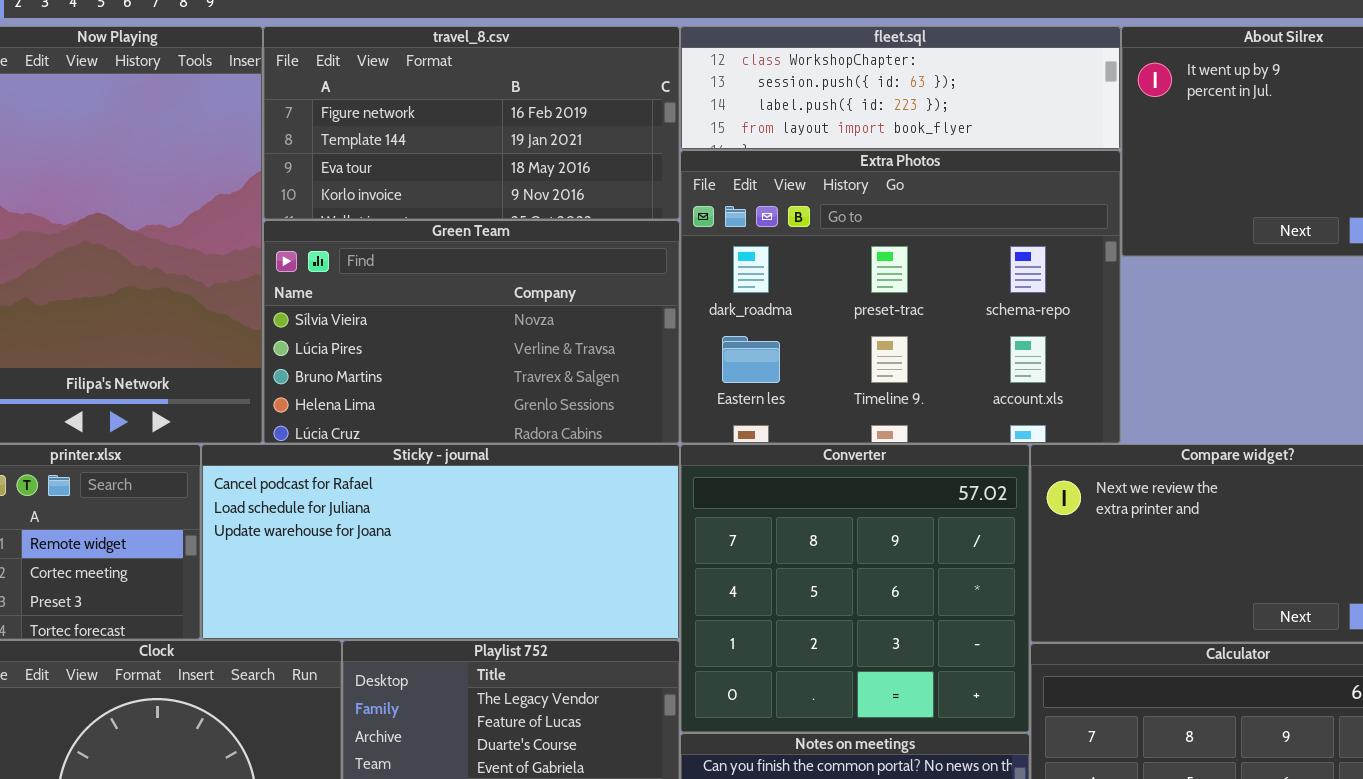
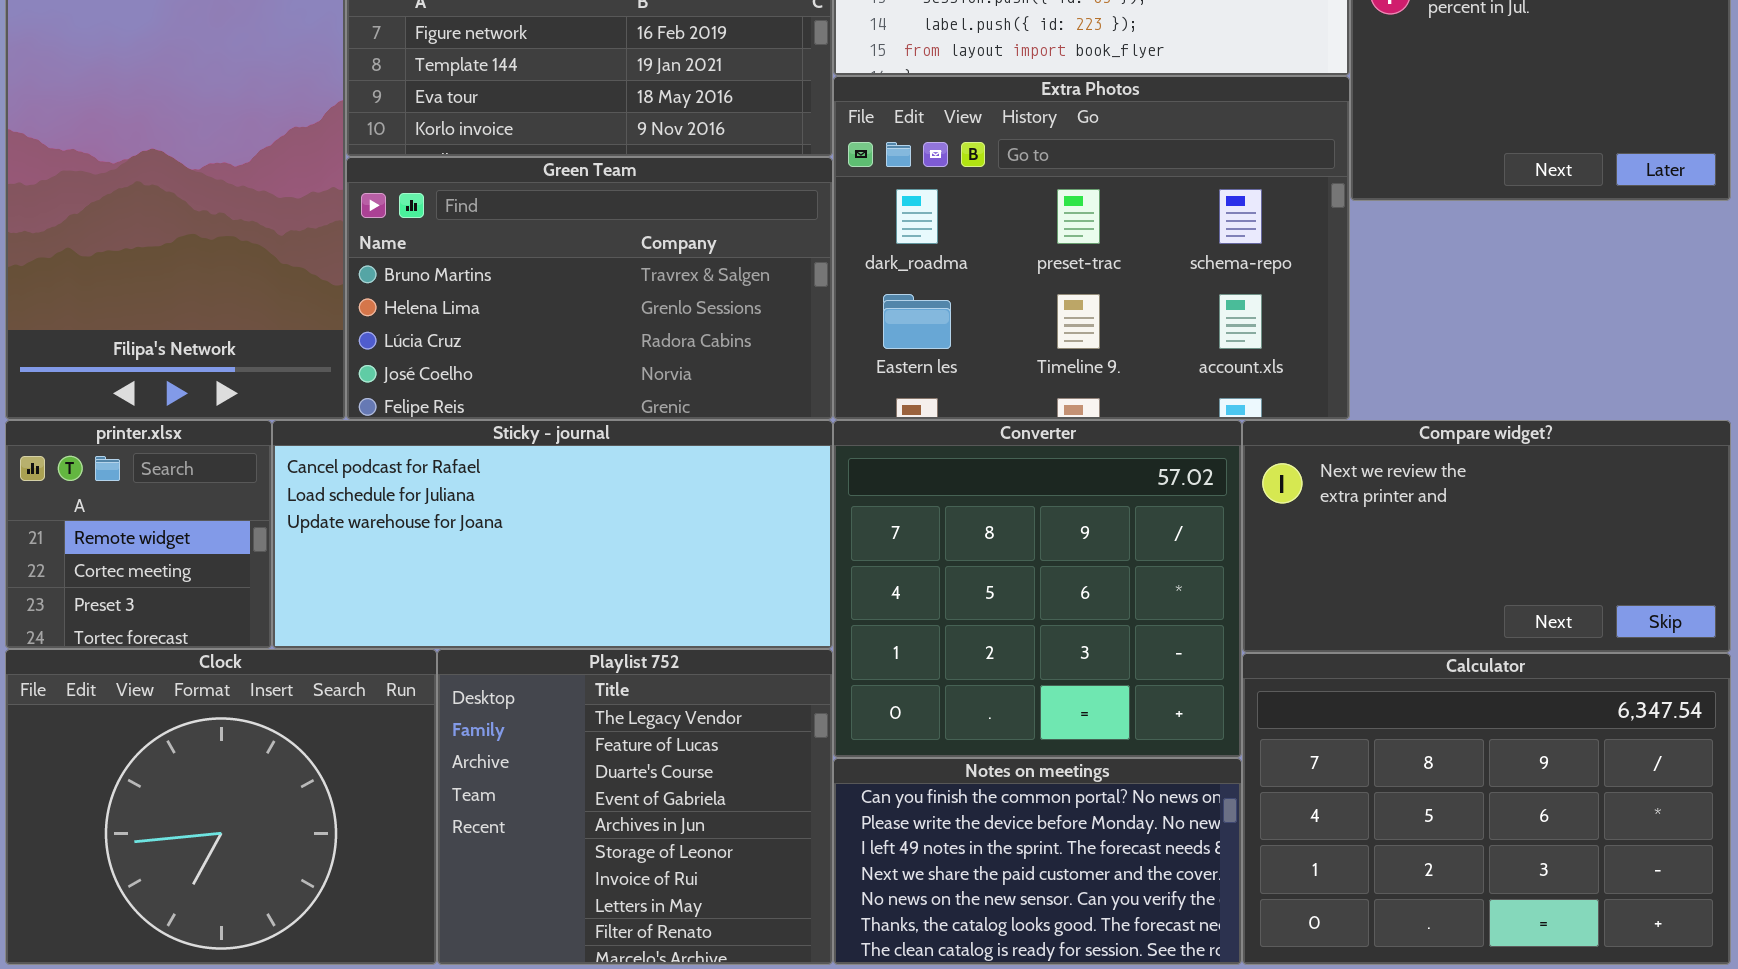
Green Team: [263,220,680,444] -> [346,157,833,420], scrolled down 2 rows

